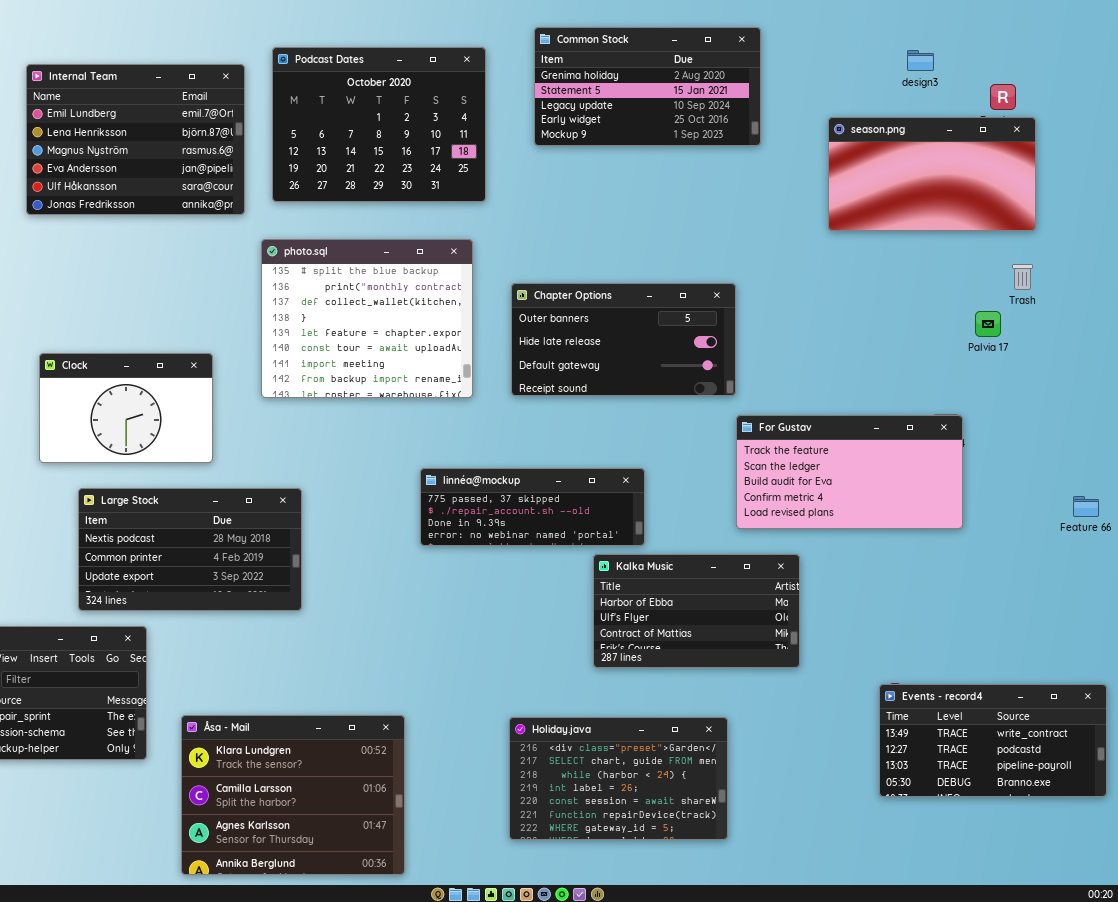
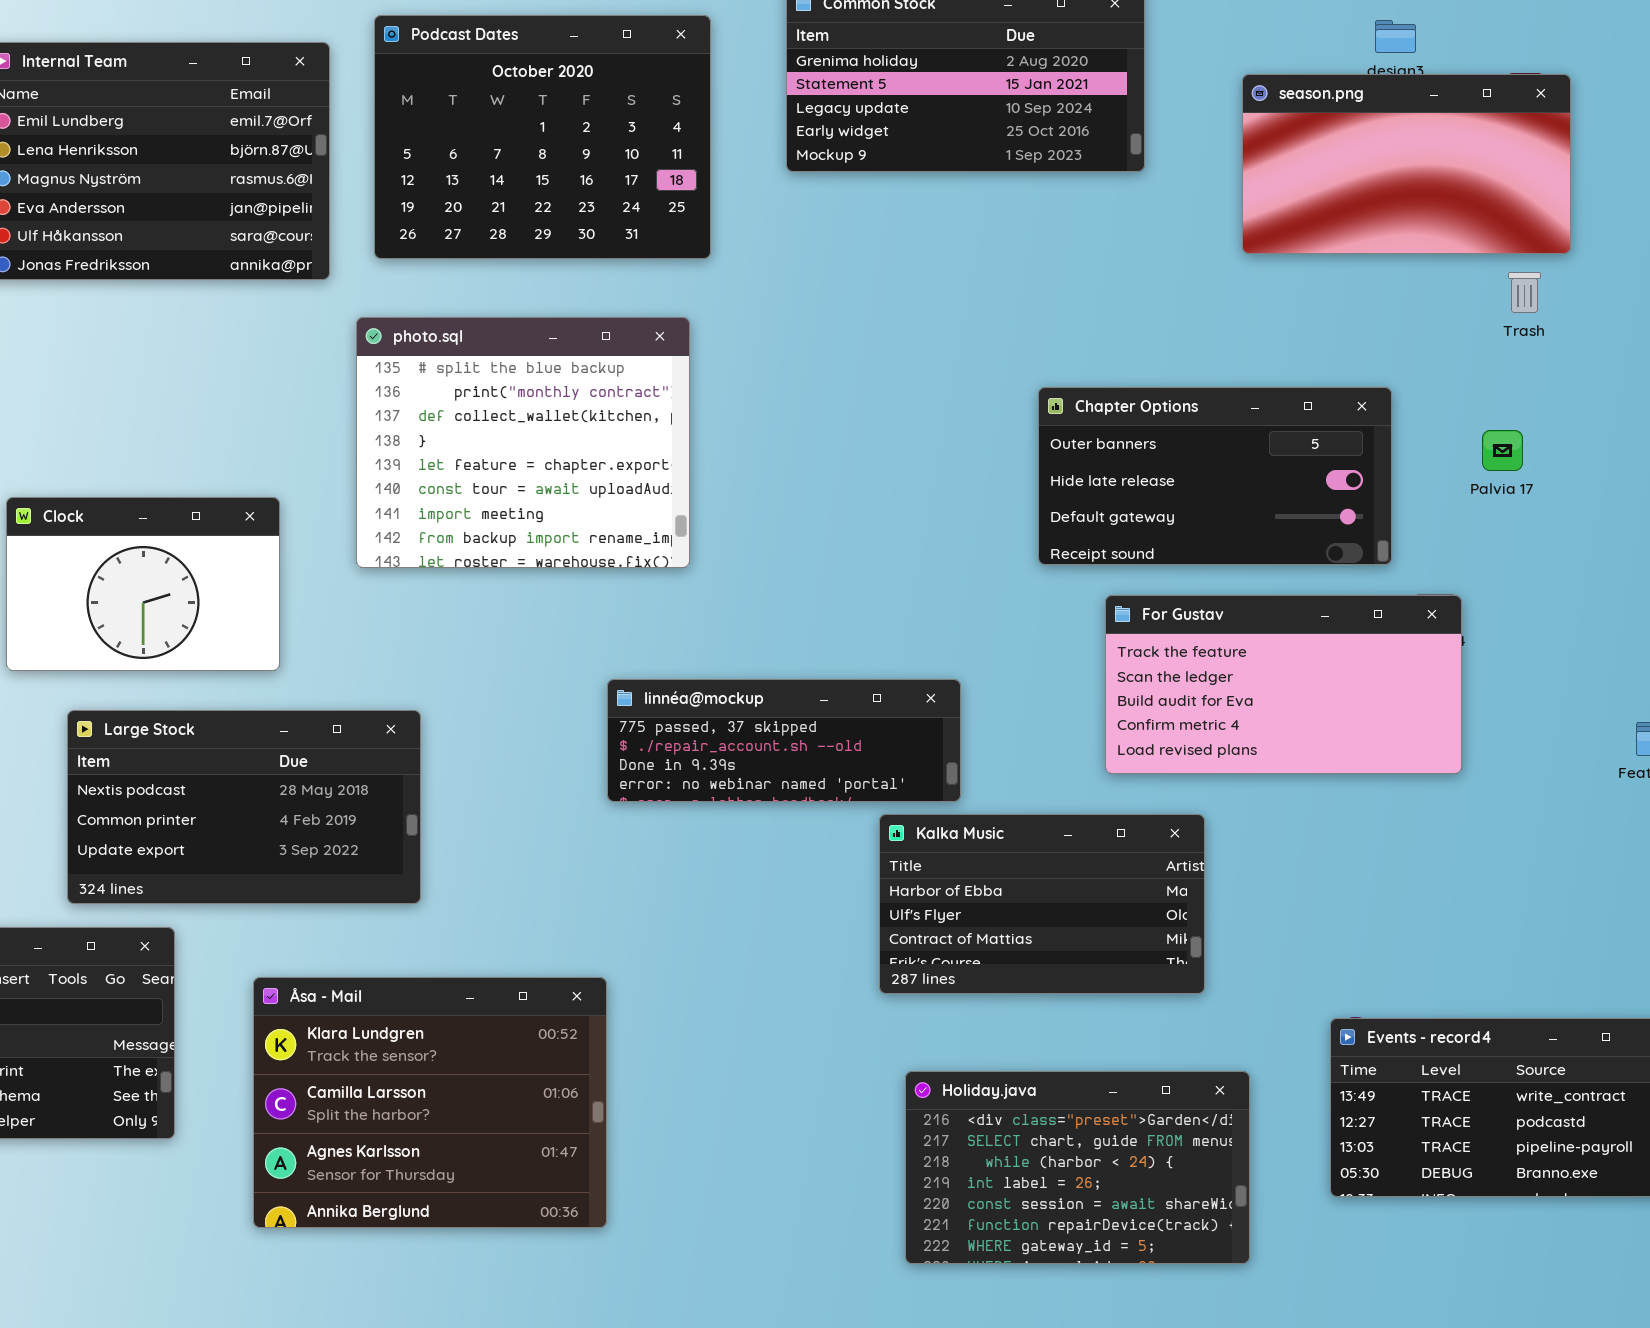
season.png: [828,117,1036,231] -> [1242,74,1571,254], moved
Trash: [1012,264,1033,290] -> [1508,272,1541,313], moved
Chapter Options: [511,283,736,396] -> [1038,387,1392,565], moved
Åsa - Mail: [181,715,405,875] -> [253,977,607,1228], moved
Holiday.java: [509,717,728,840] -> [905,1071,1250,1264], moved

